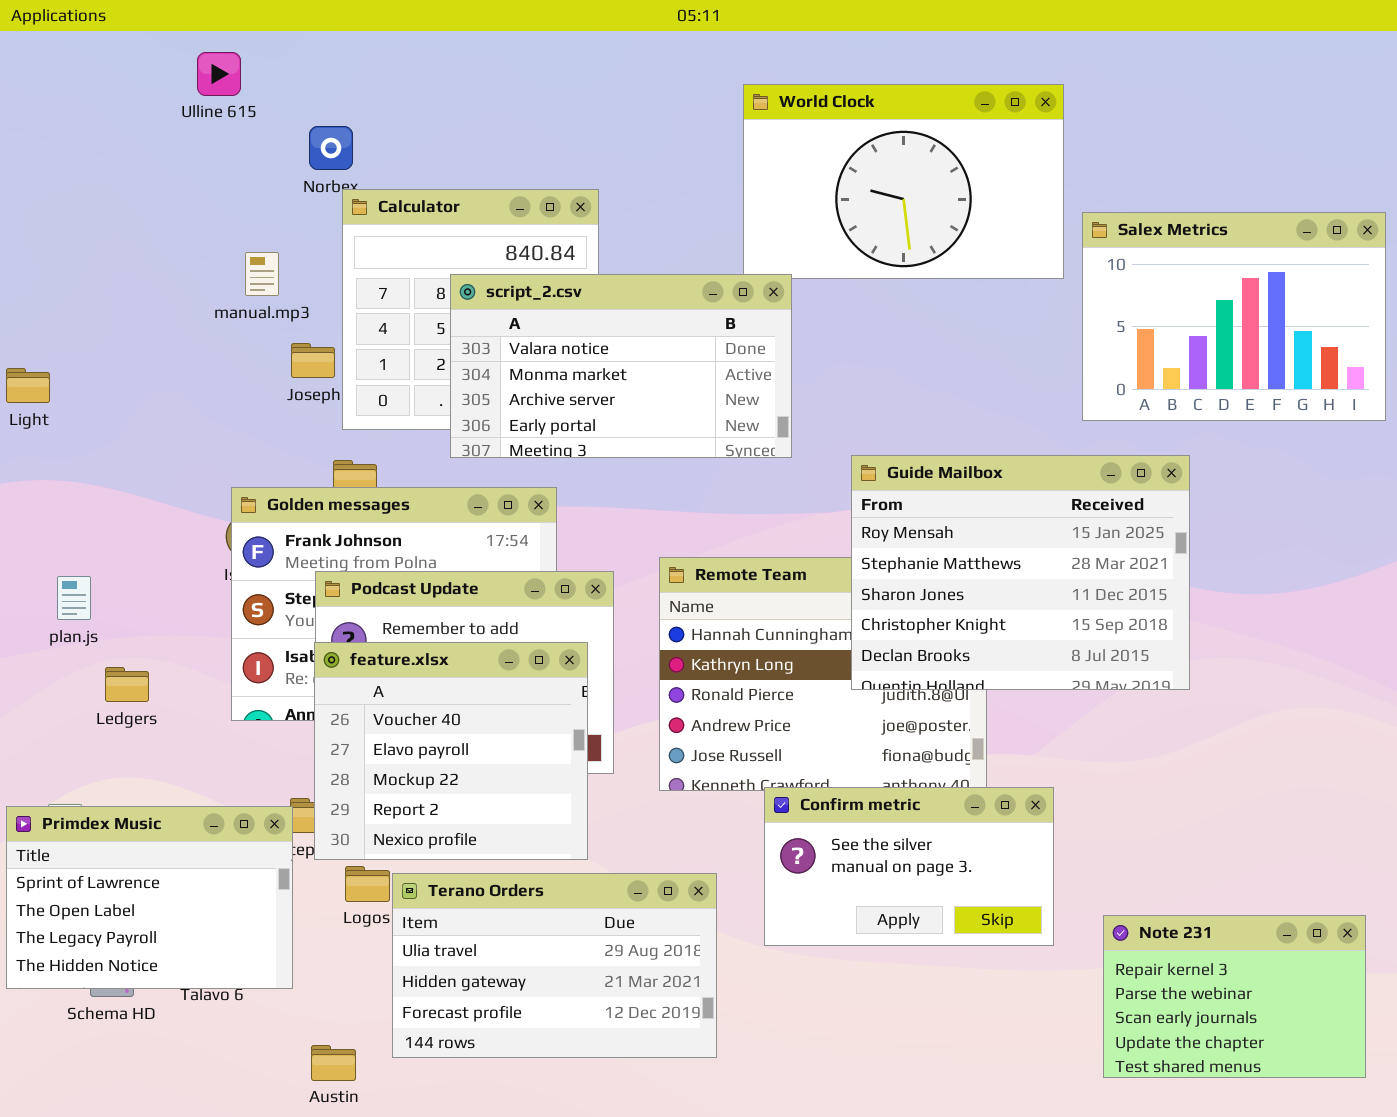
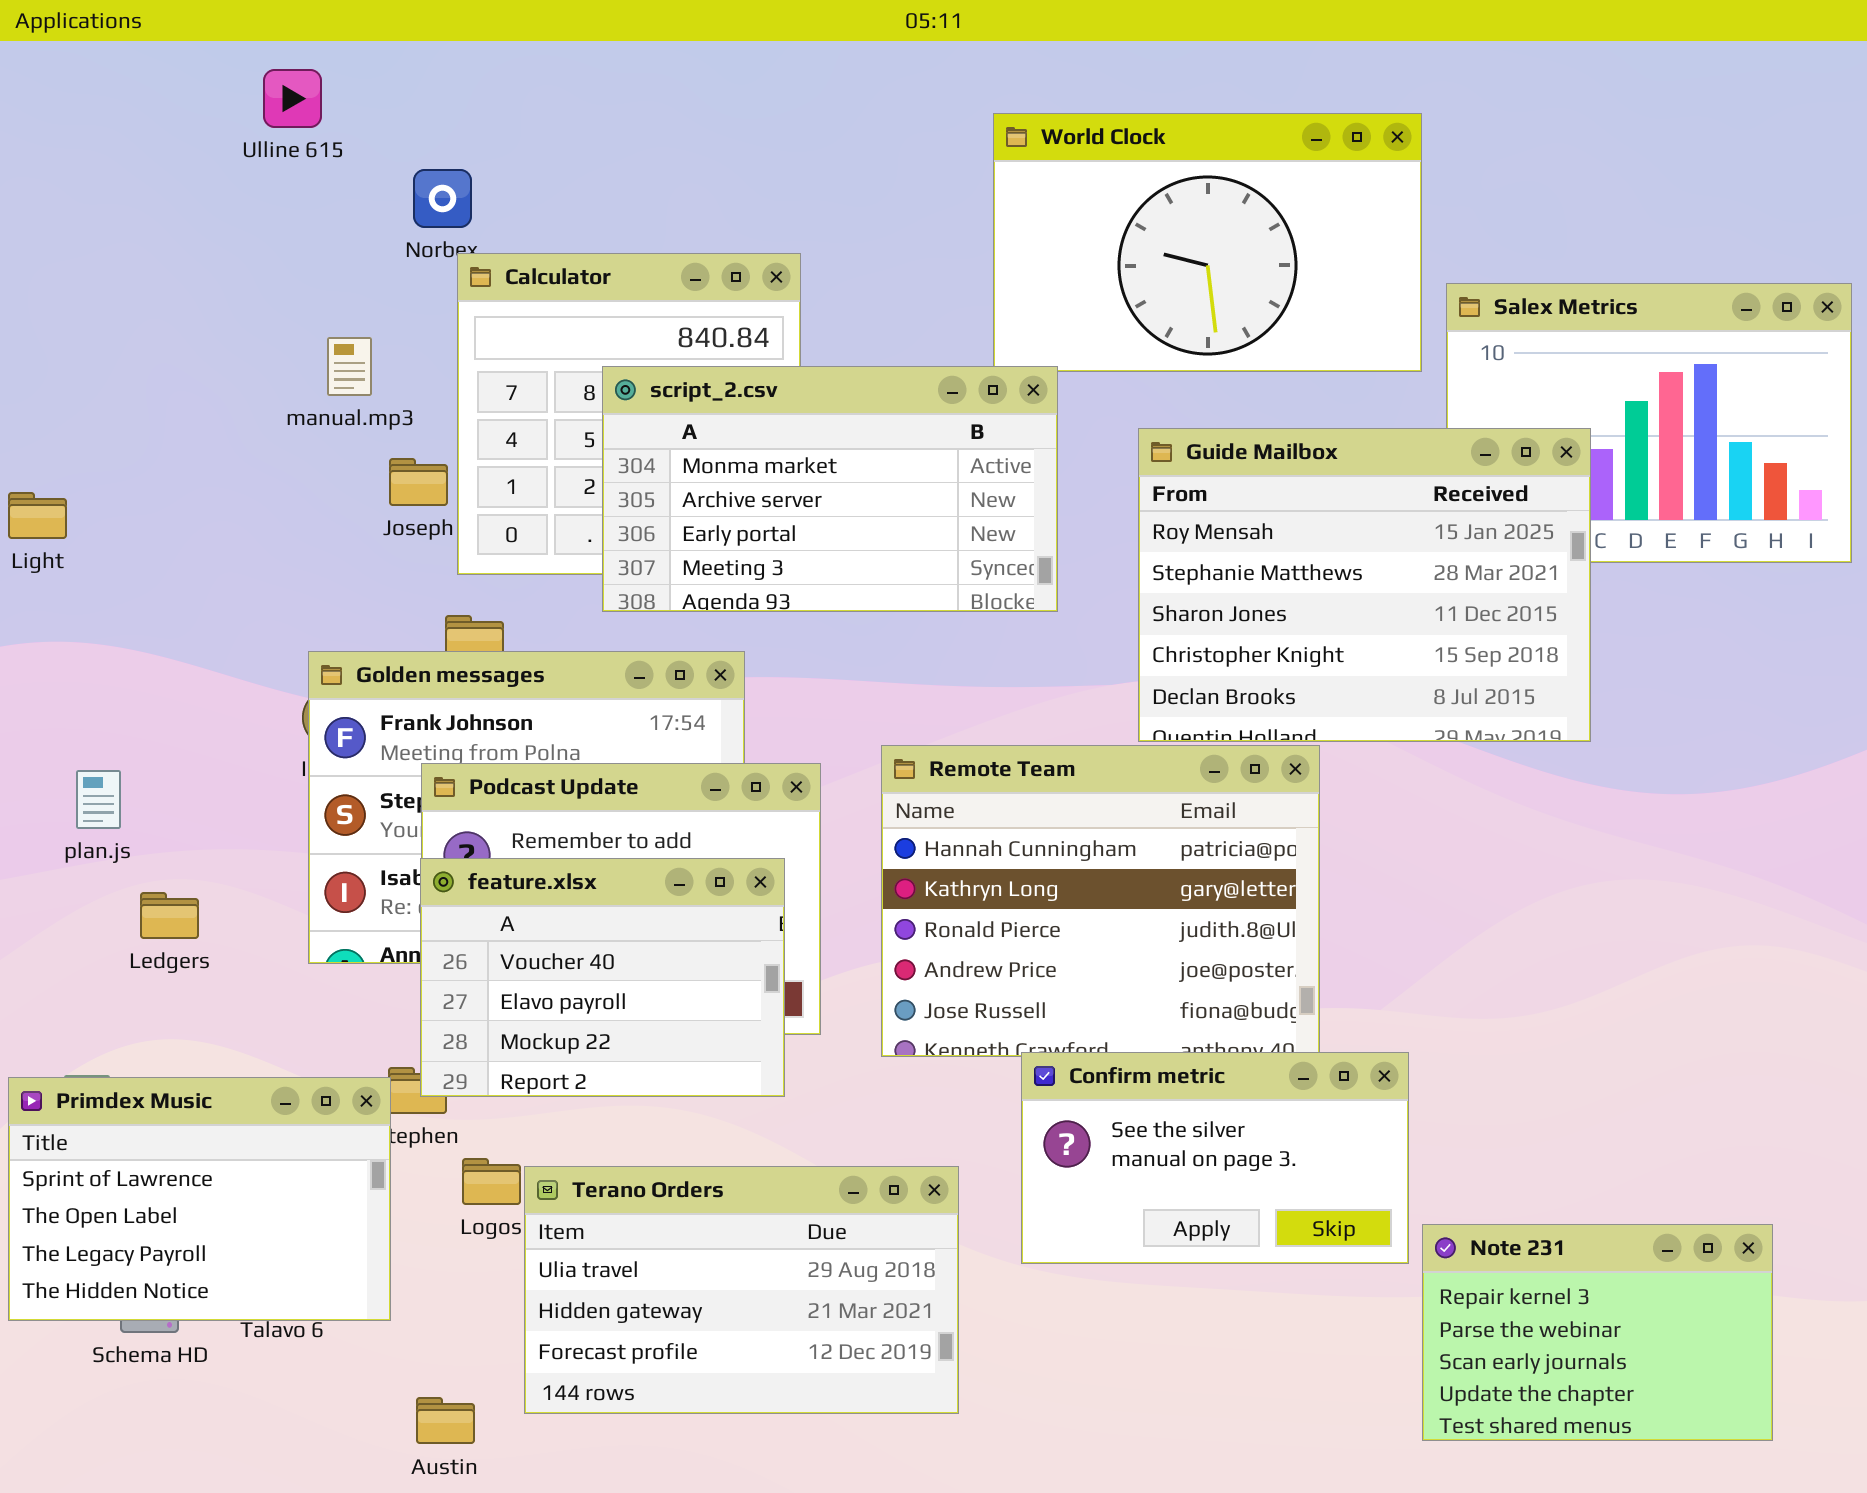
script_2.csv: [450,274,792,458] -> [602,366,1058,612], scrolled down 1 row
Guide Mailbox: [851,455,1190,690] -> [1138,428,1591,742], moved
feature.xlsx: [314,642,588,860] -> [420,858,785,1097], resized
Note 231: [1103,915,1366,1078] -> [1422,1224,1773,1441], moved

